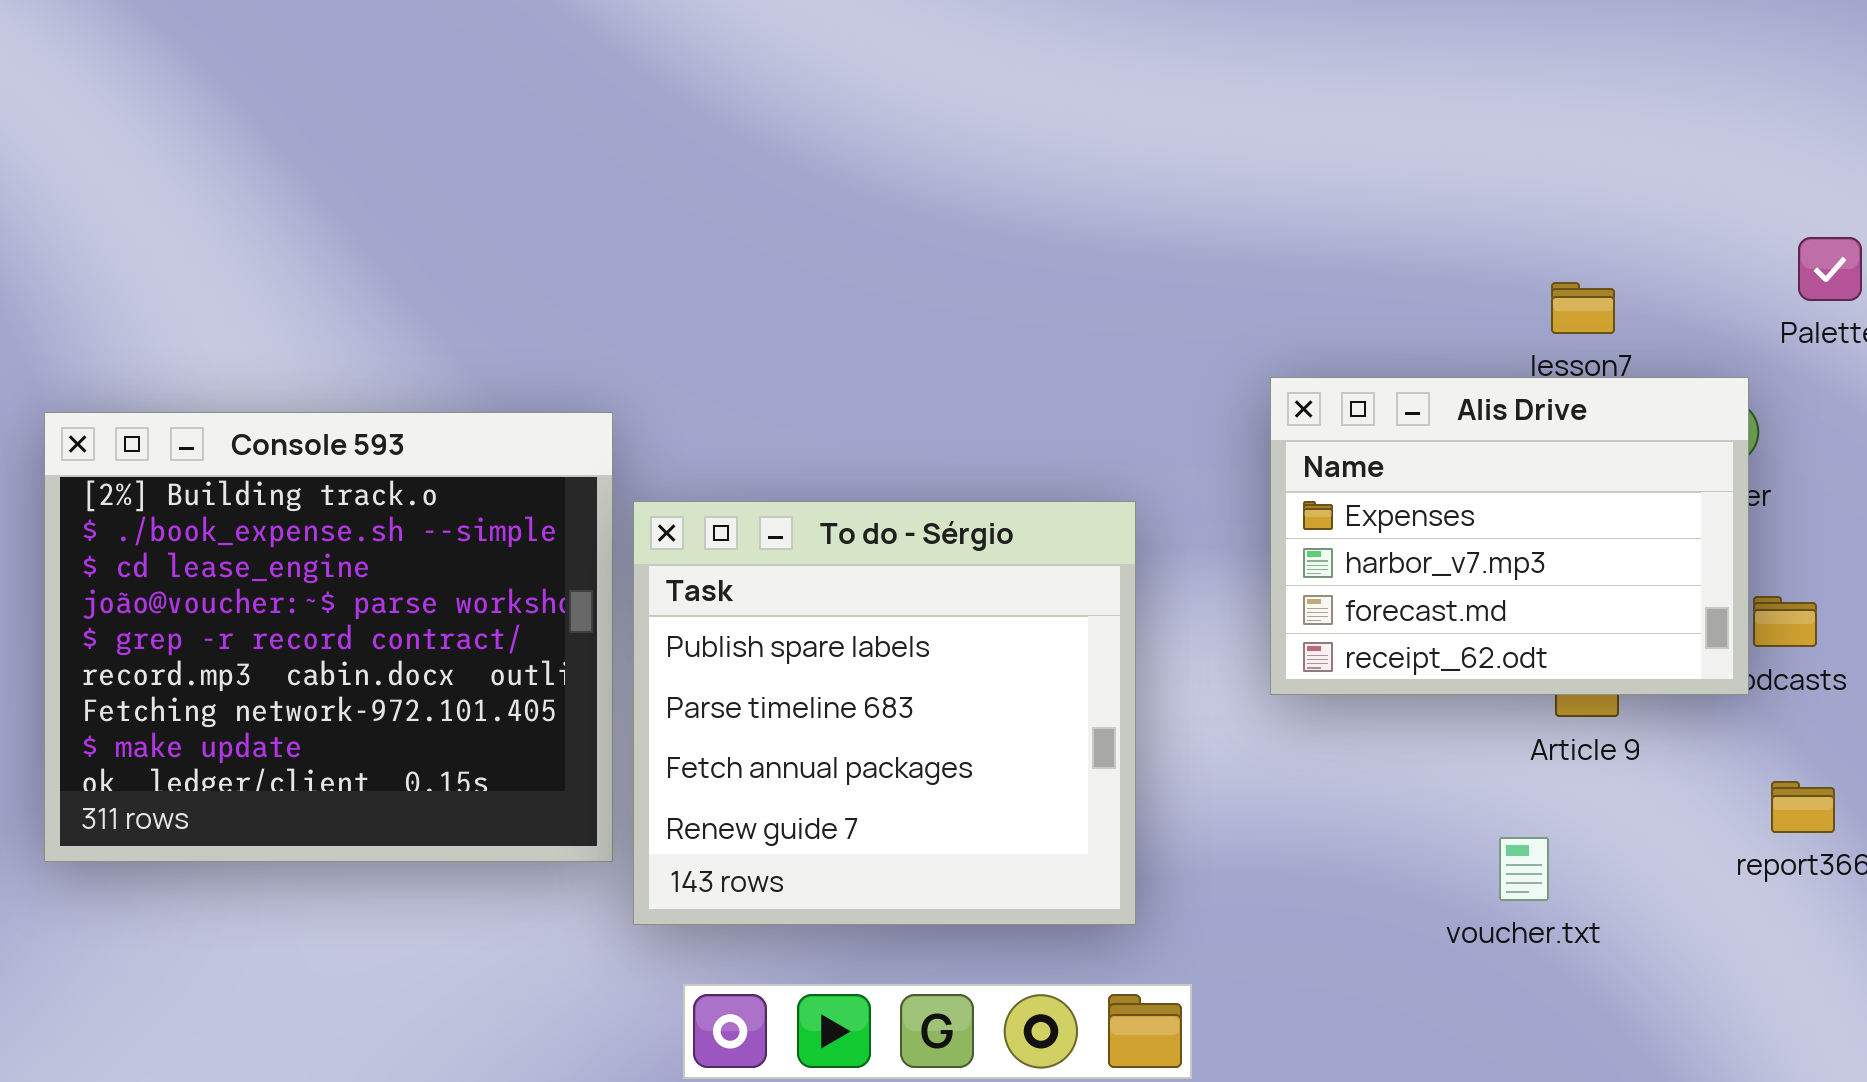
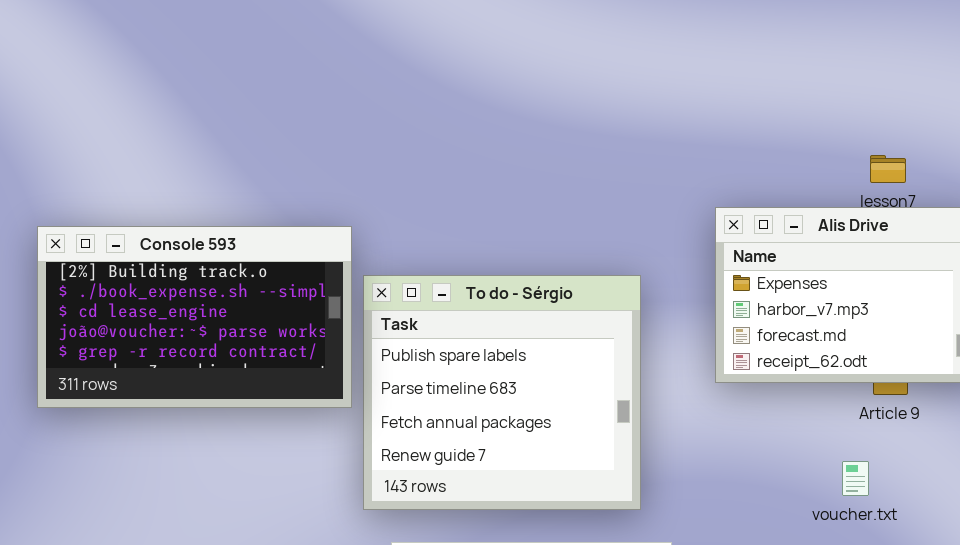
Console 593: [44,412,613,862] -> [37,226,352,408], resized

